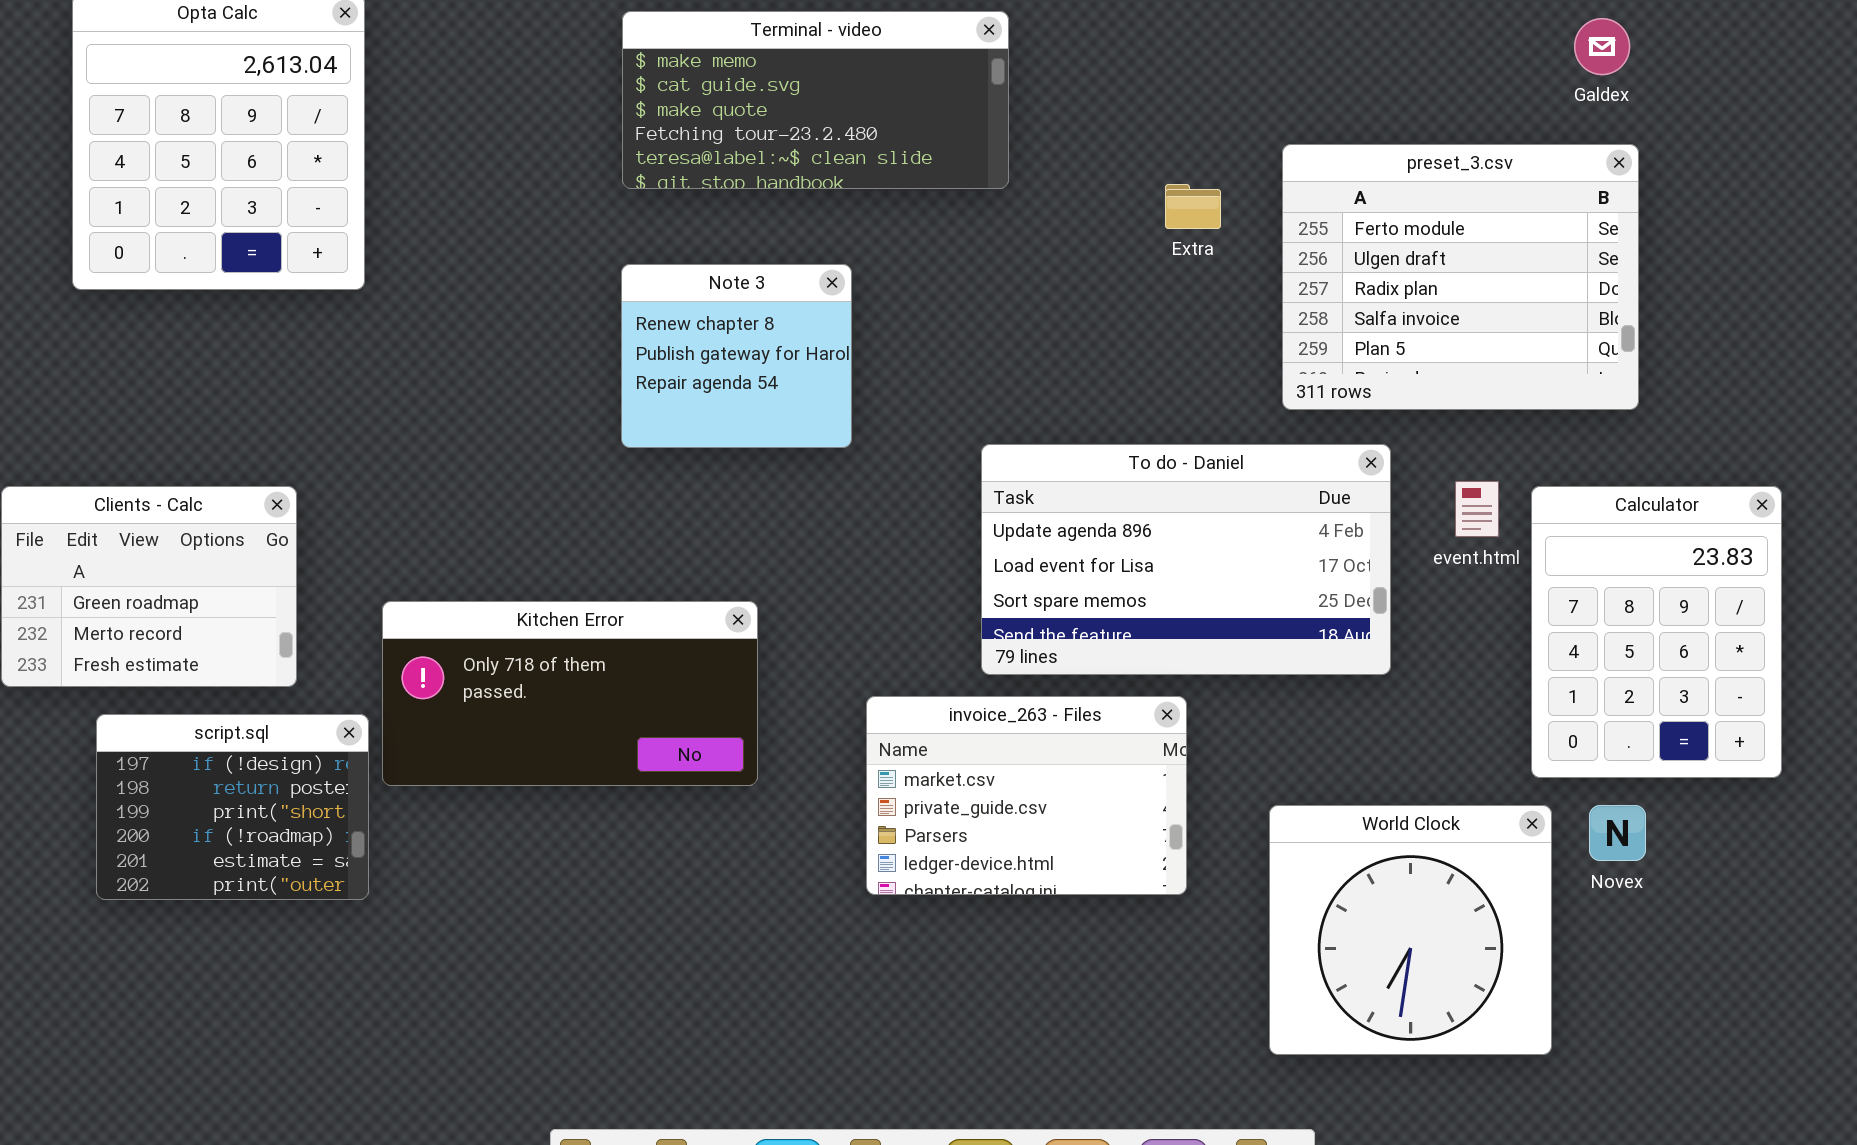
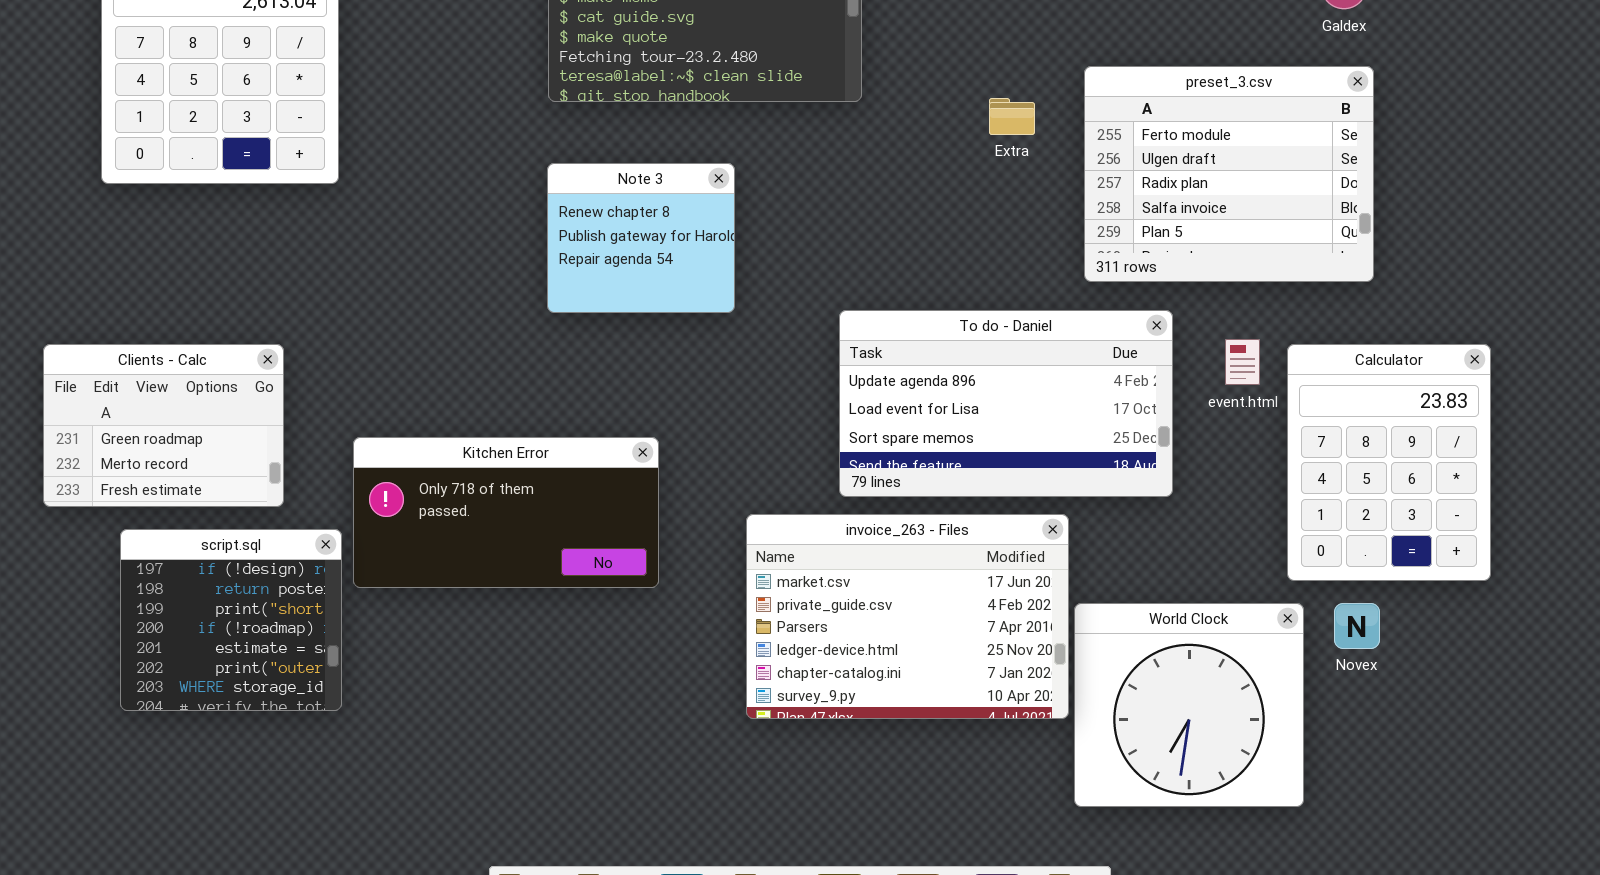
invoice_263 - Files: [866,696,1187,895] -> [746,514,1069,719], resized
script.sql: [96,714,369,900] -> [120,529,342,711], resized

